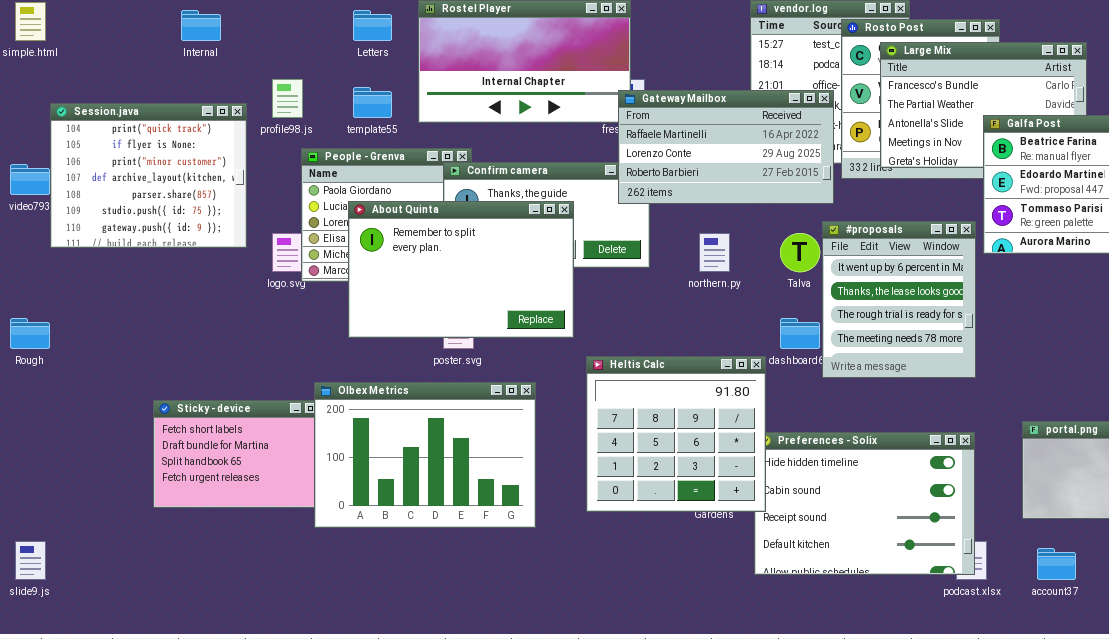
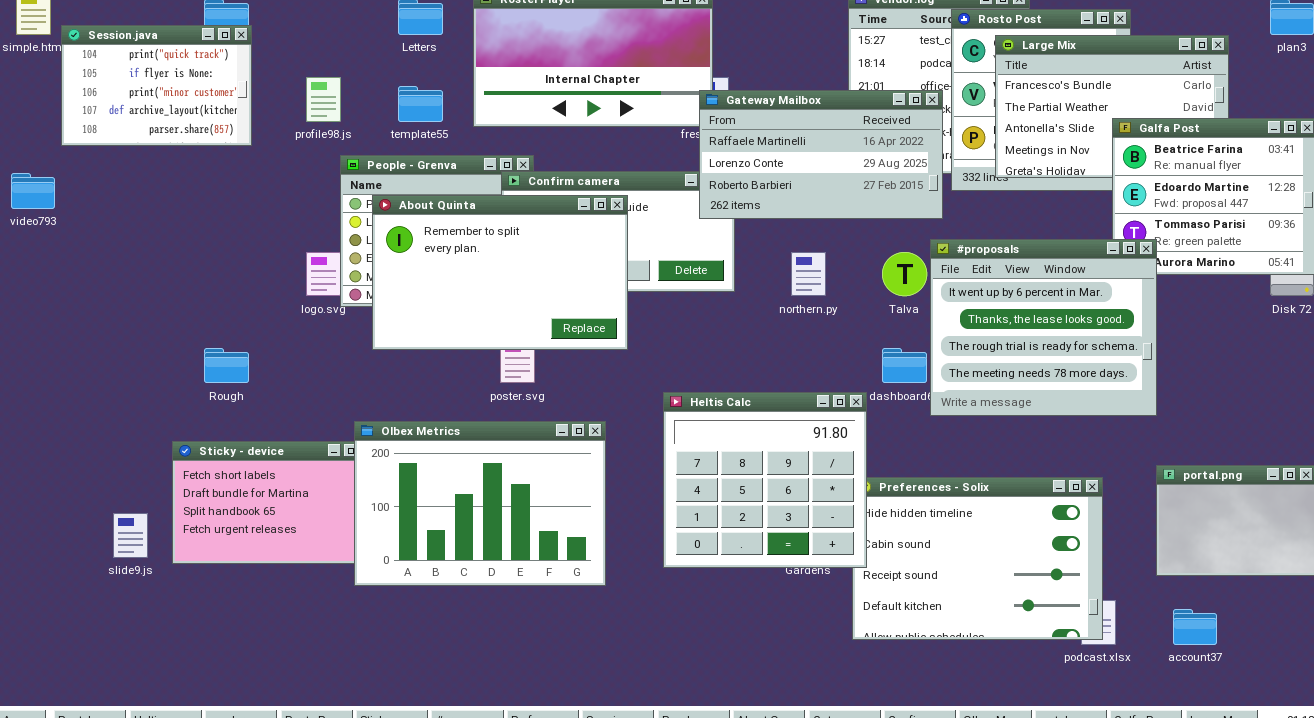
Session.java: [50,103,247,248] -> [61,25,252,146], moved, resized
About Quinta: [348,201,574,338] -> [372,195,628,350], moved
#proposals: [822,221,976,378] -> [930,239,1157,416], resized
Rough: [10,318,50,349] -> [204,348,249,383], moved
slide9.js: [15,541,46,580] -> [113,513,148,558], moved

